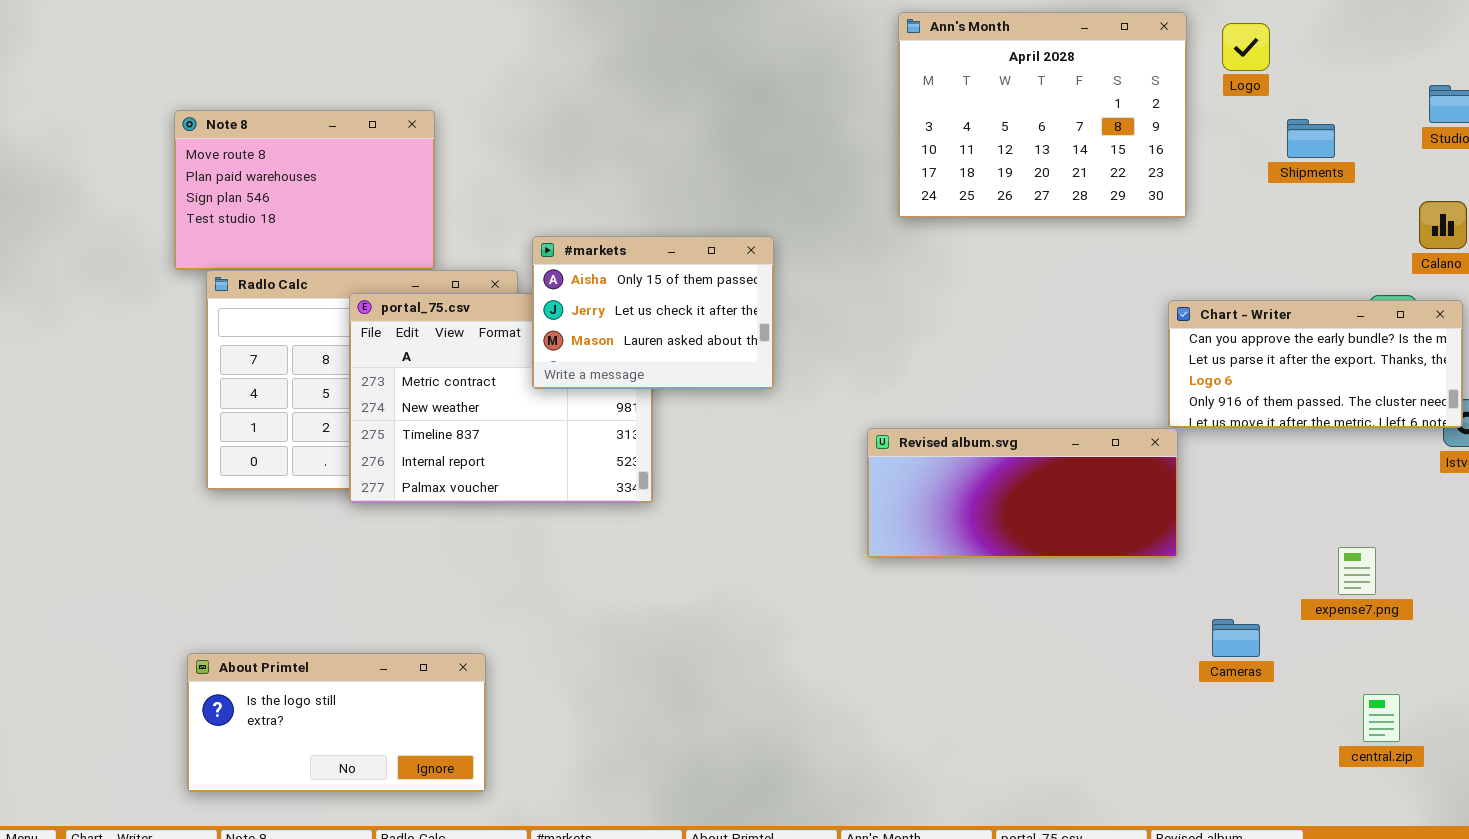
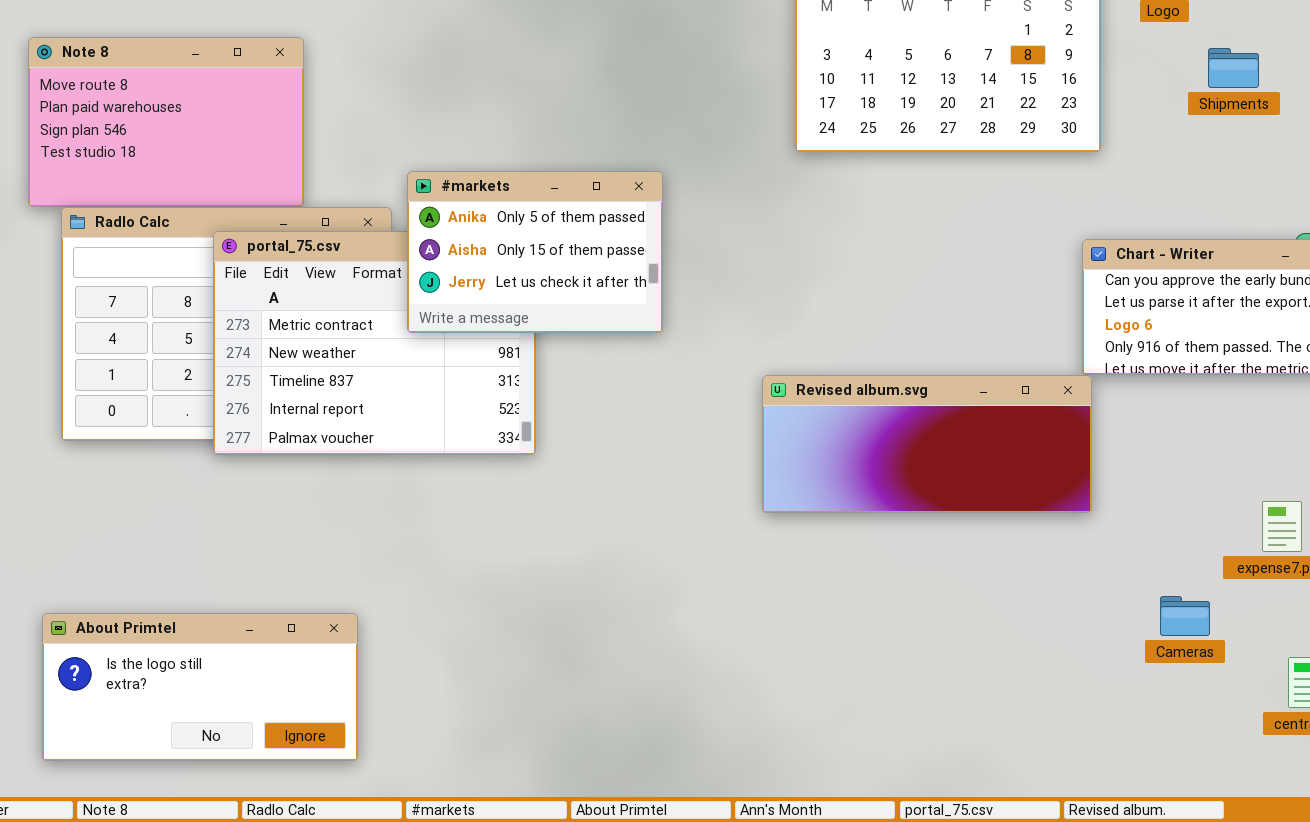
#markets: [532,236,774,389] -> [407,171,663,333], scrolled up 1 row
Cameras: [1212,619,1260,657] -> [1160,596,1210,636], moved

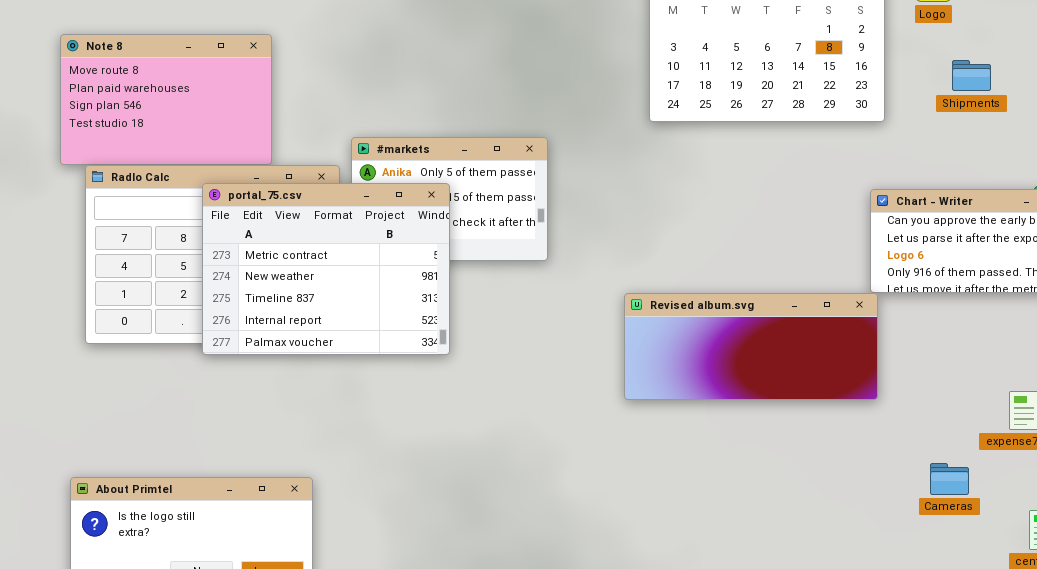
Shipments: [1208,48,1259,88] -> [952,60,991,91], moved
portal_75.csv: [213,231,536,455] -> [202,183,450,355], raised

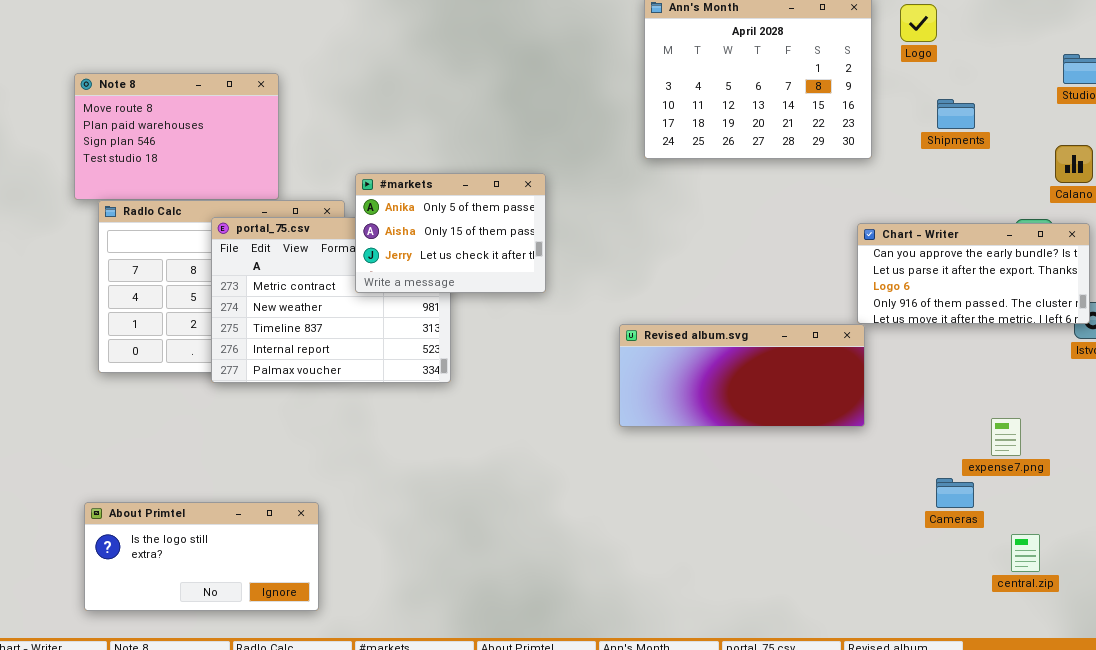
#markets: [351,137,548,261] -> [355,173,546,293], raised
Cameras: [930,463,969,495] -> [936,478,974,508], moved

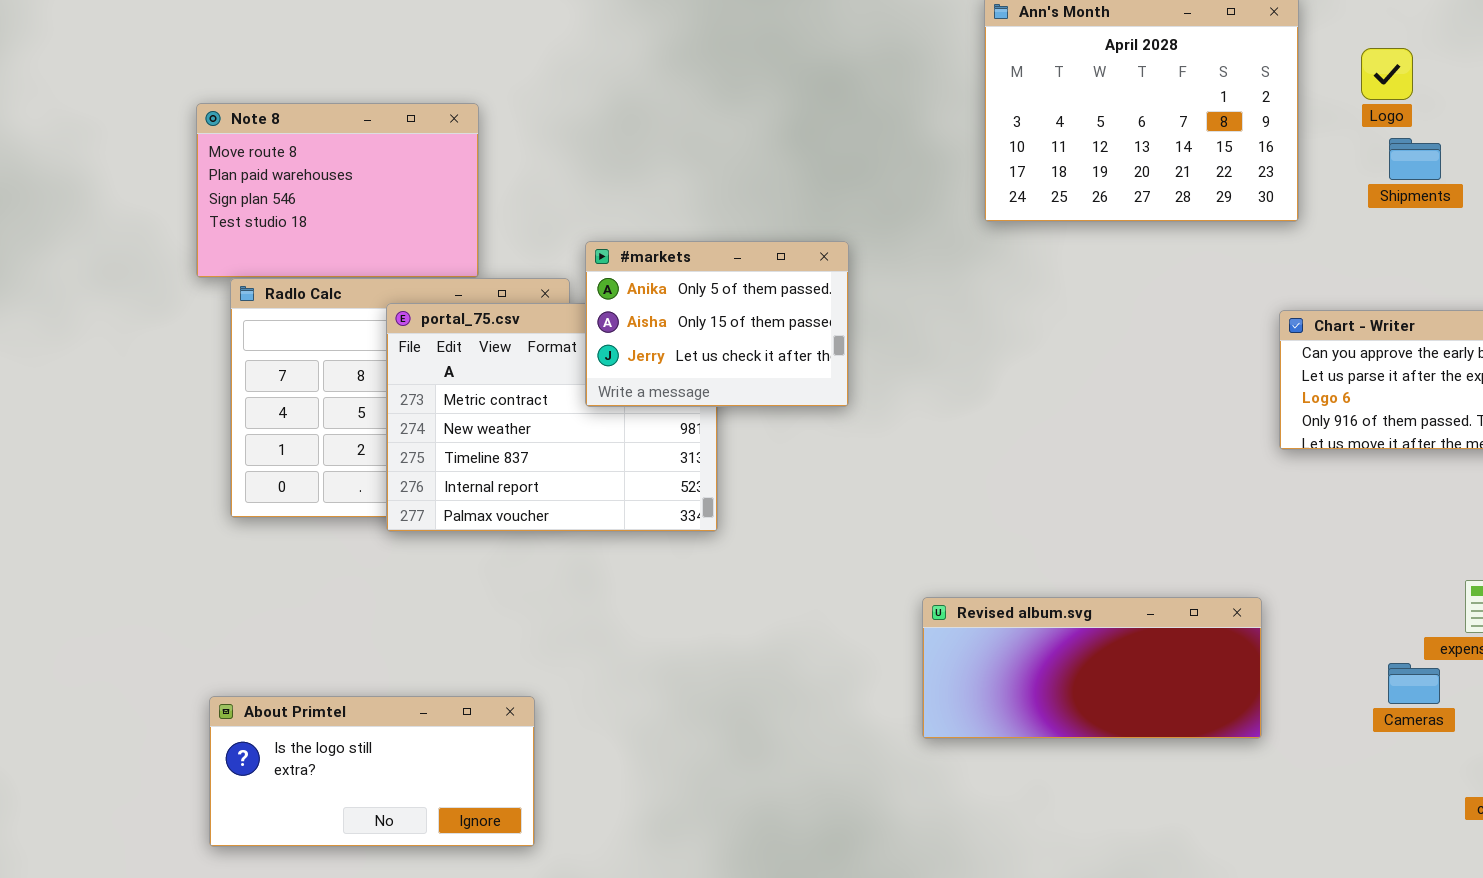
Logo: [900,4,937,42] -> [1361,48,1413,100], moved
Revised album.svg: [619,324,865,427] -> [922,597,1262,739], moved

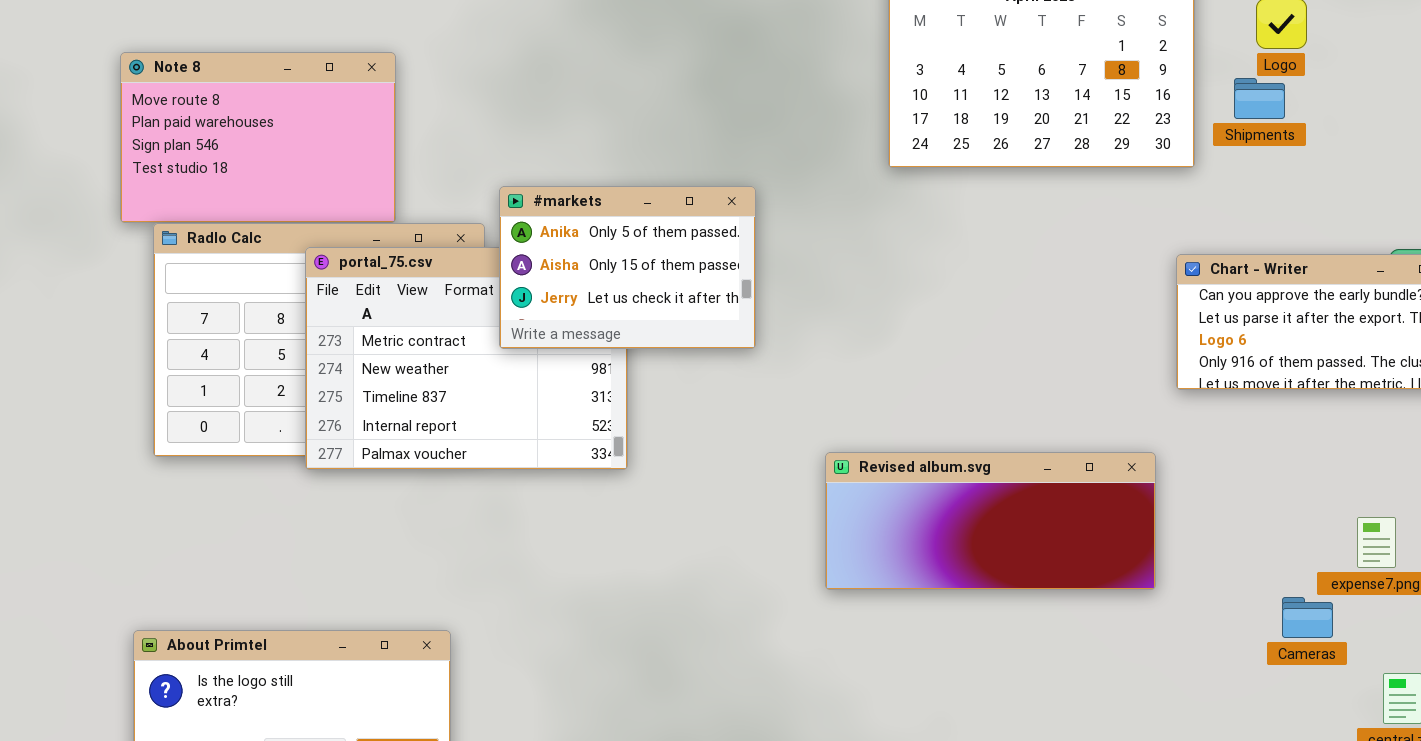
Shipments: [1389,138,1441,180] -> [1234,78,1285,119], moved
Revised album.svg: [922,597,1262,739] -> [825,452,1156,590], moved

